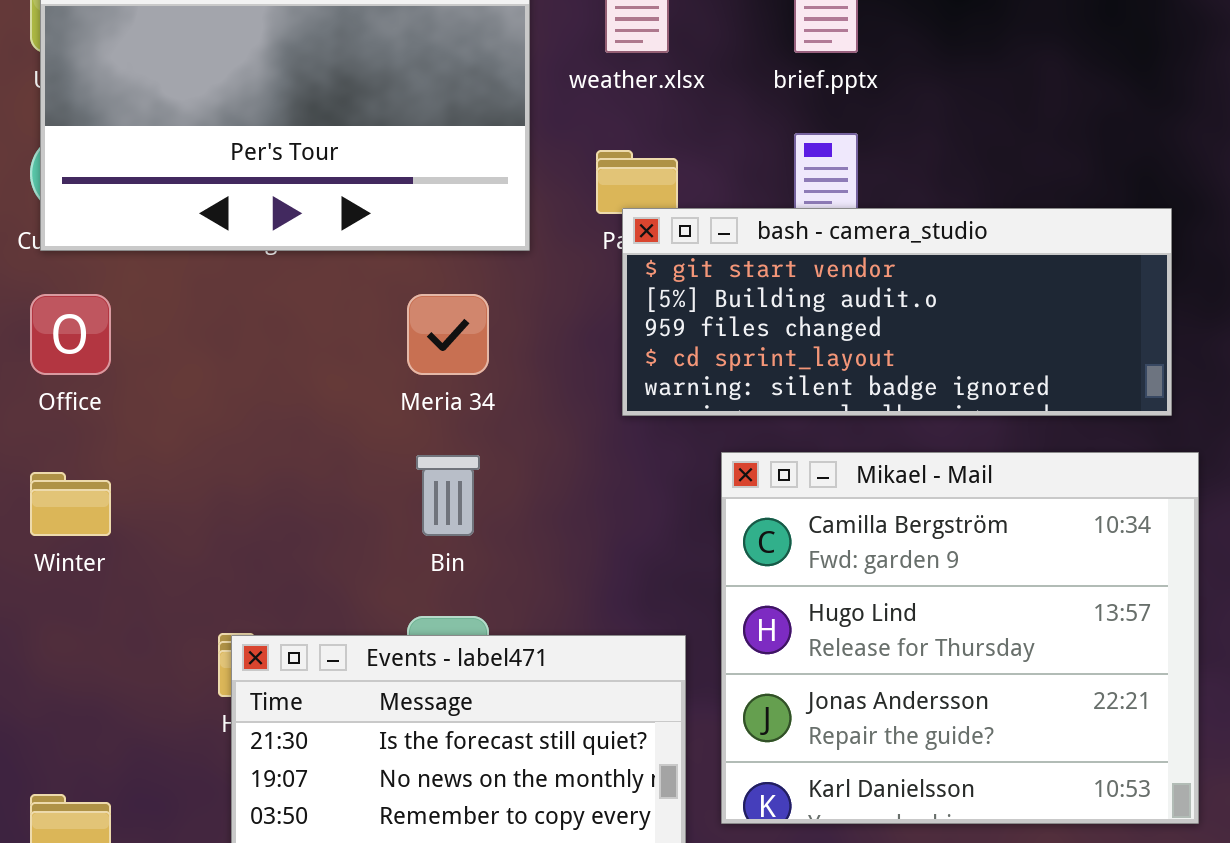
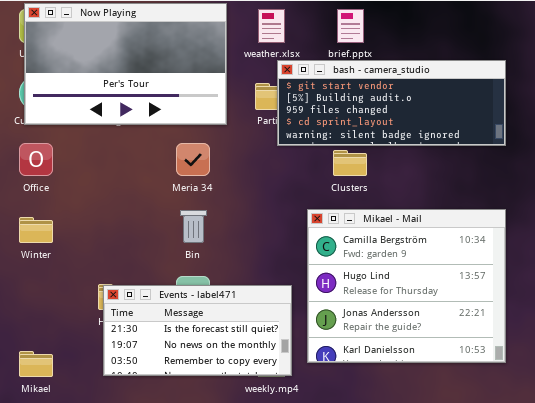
bash - camera_studio: [622,208,1172,416] -> [277,60,506,146], moved

